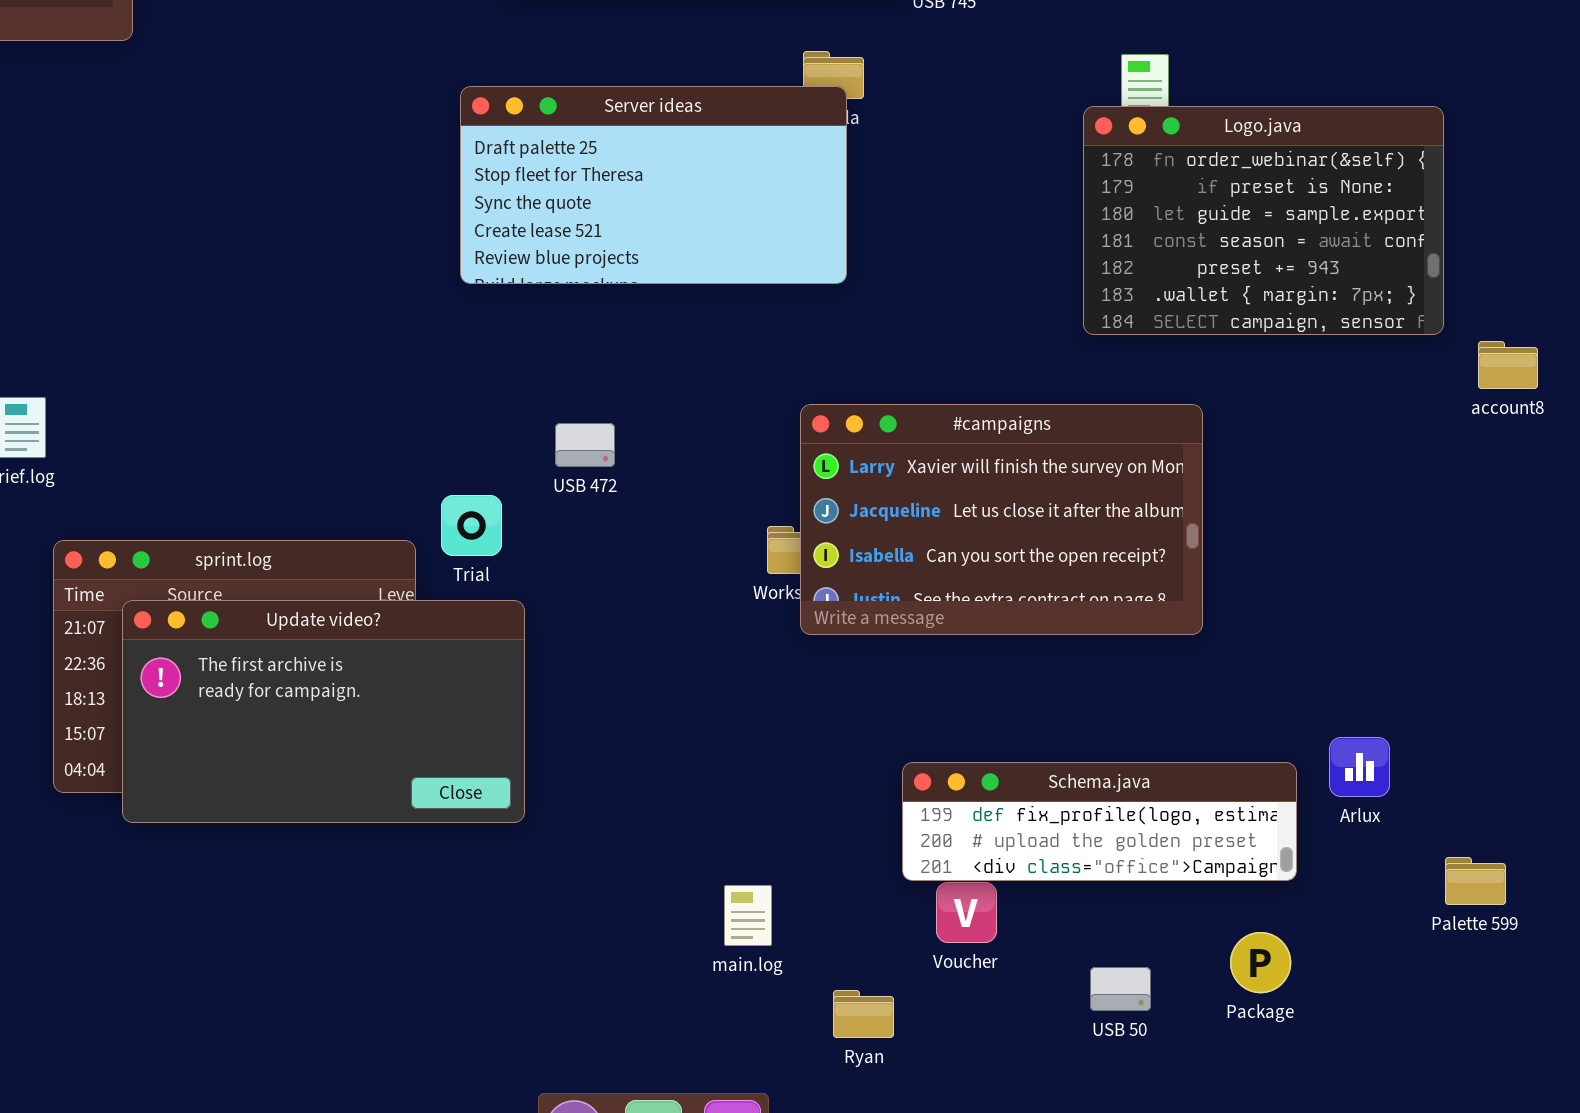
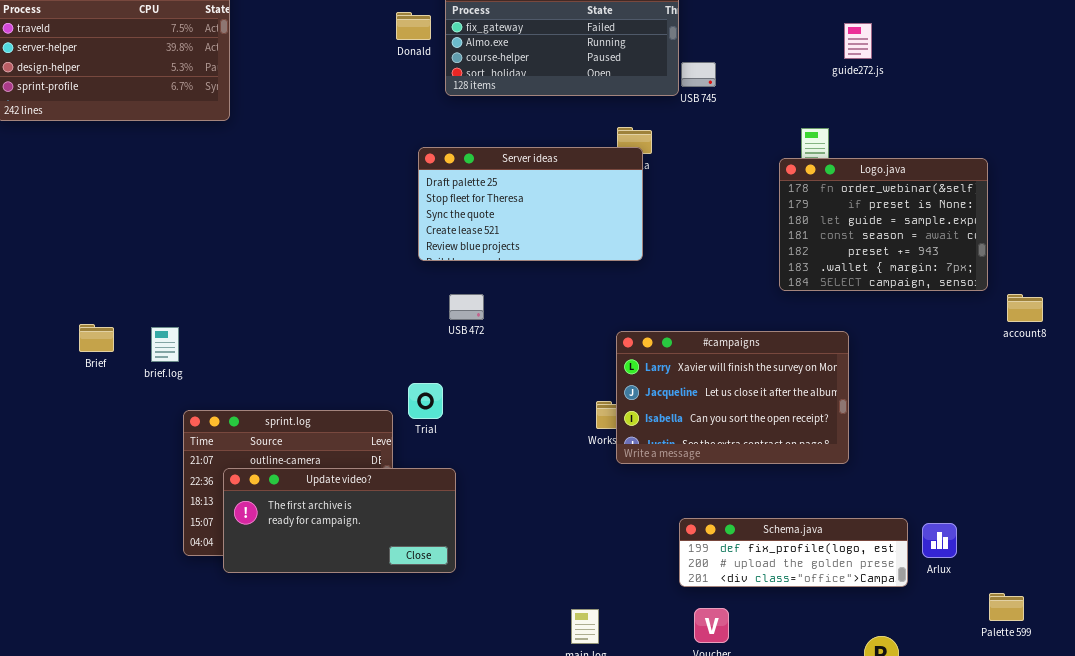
USB 472: [555,423,615,467] -> [449,294,484,320], moved
Update video?: [122,600,525,823] -> [223,468,456,573], resized
Schema.java: [902,762,1297,881] -> [679,518,908,587], moved

